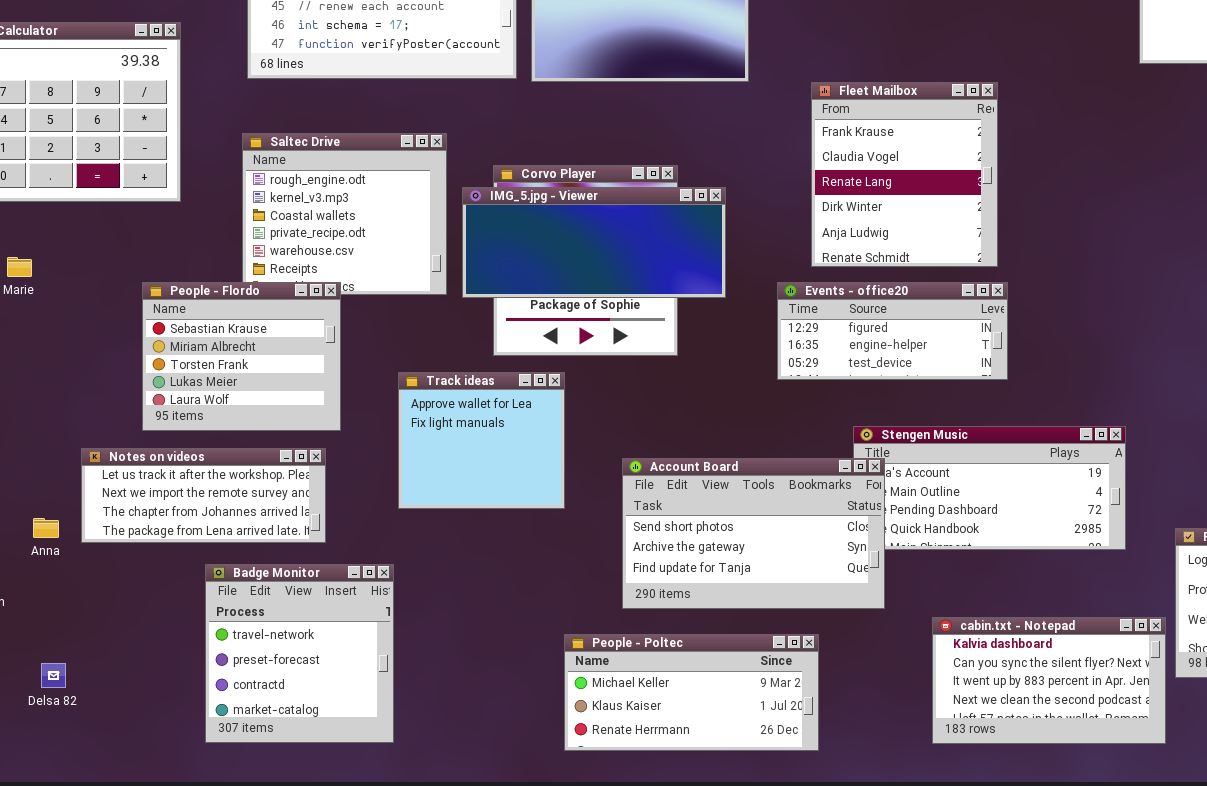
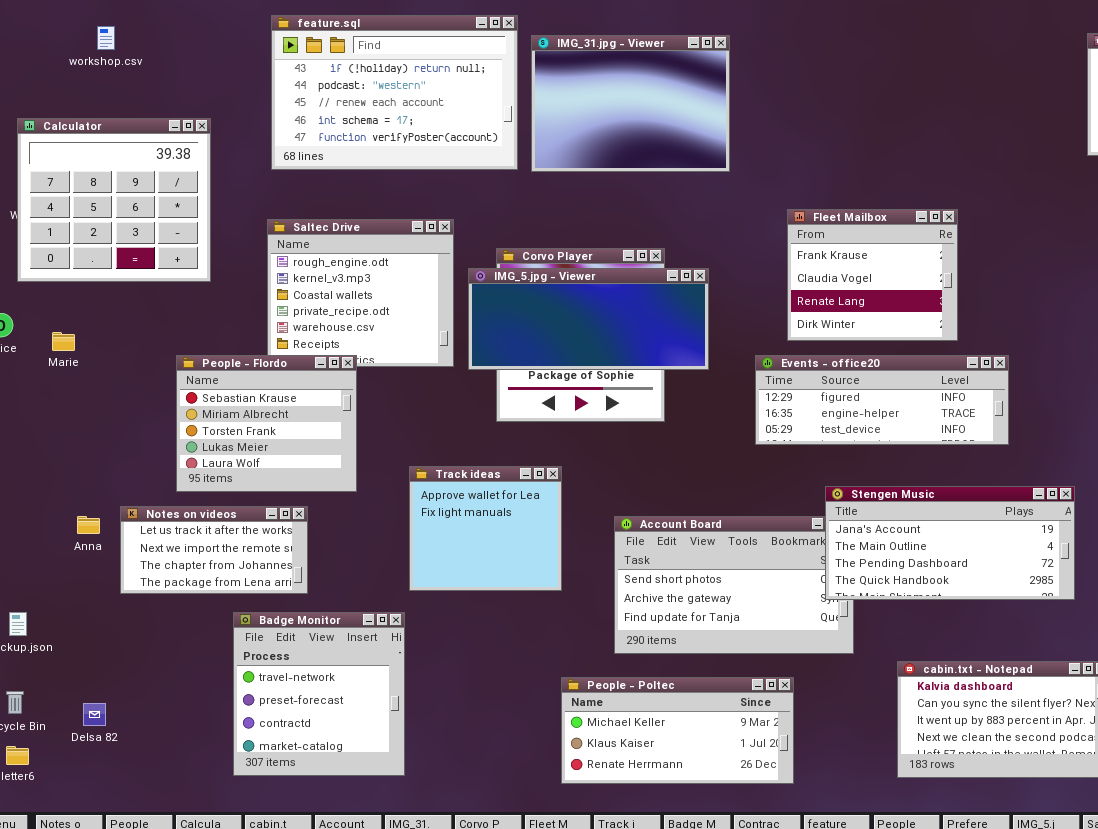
Fleet Mailbox: [811,82,998,267] -> [787,209,958,341], resized
Events - office20: [777,282,1008,380] -> [755,355,1009,445], resized
Track ideas: [398,372,565,509] -> [409,466,562,591], moved
Stengen Music: [853,426,1126,550] -> [825,486,1075,600], raised
Notes on videos: [81,448,326,543] -> [120,506,308,594], resized
Anna: [33,518,59,538] -> [77,516,100,534], moved

